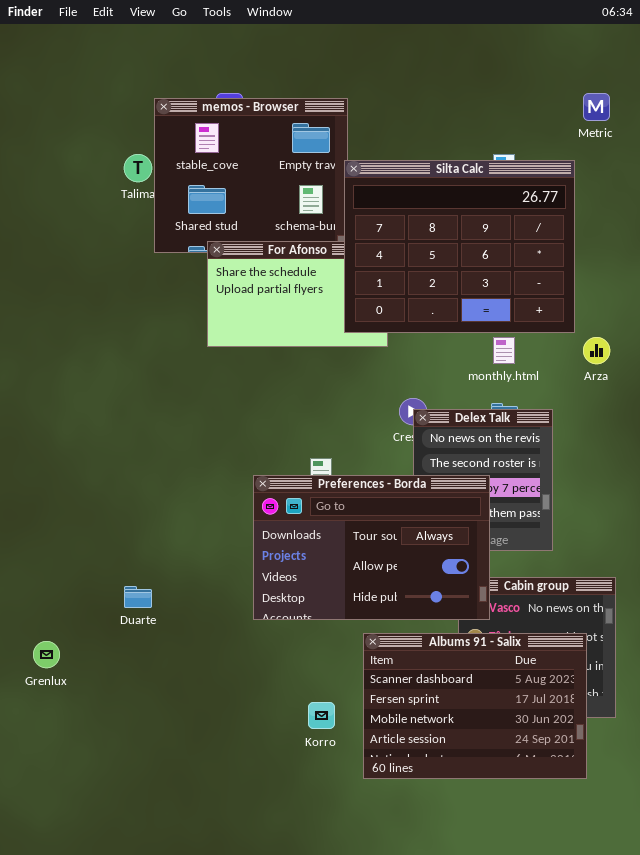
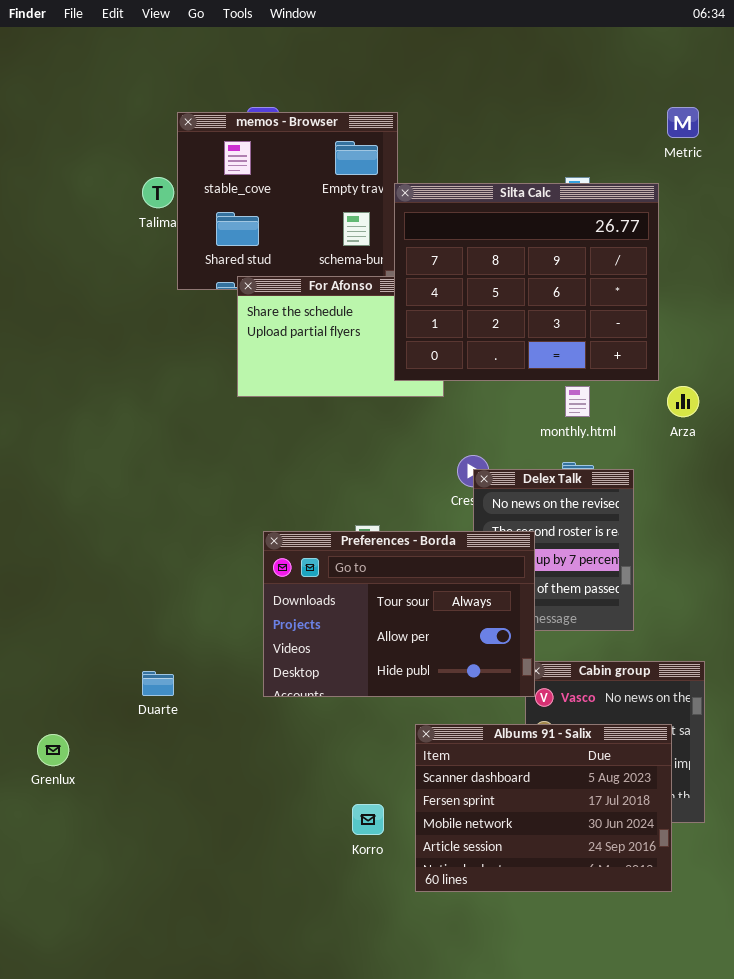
Preferences - Borda: [253,475,490,620] -> [263,531,535,697], moved

